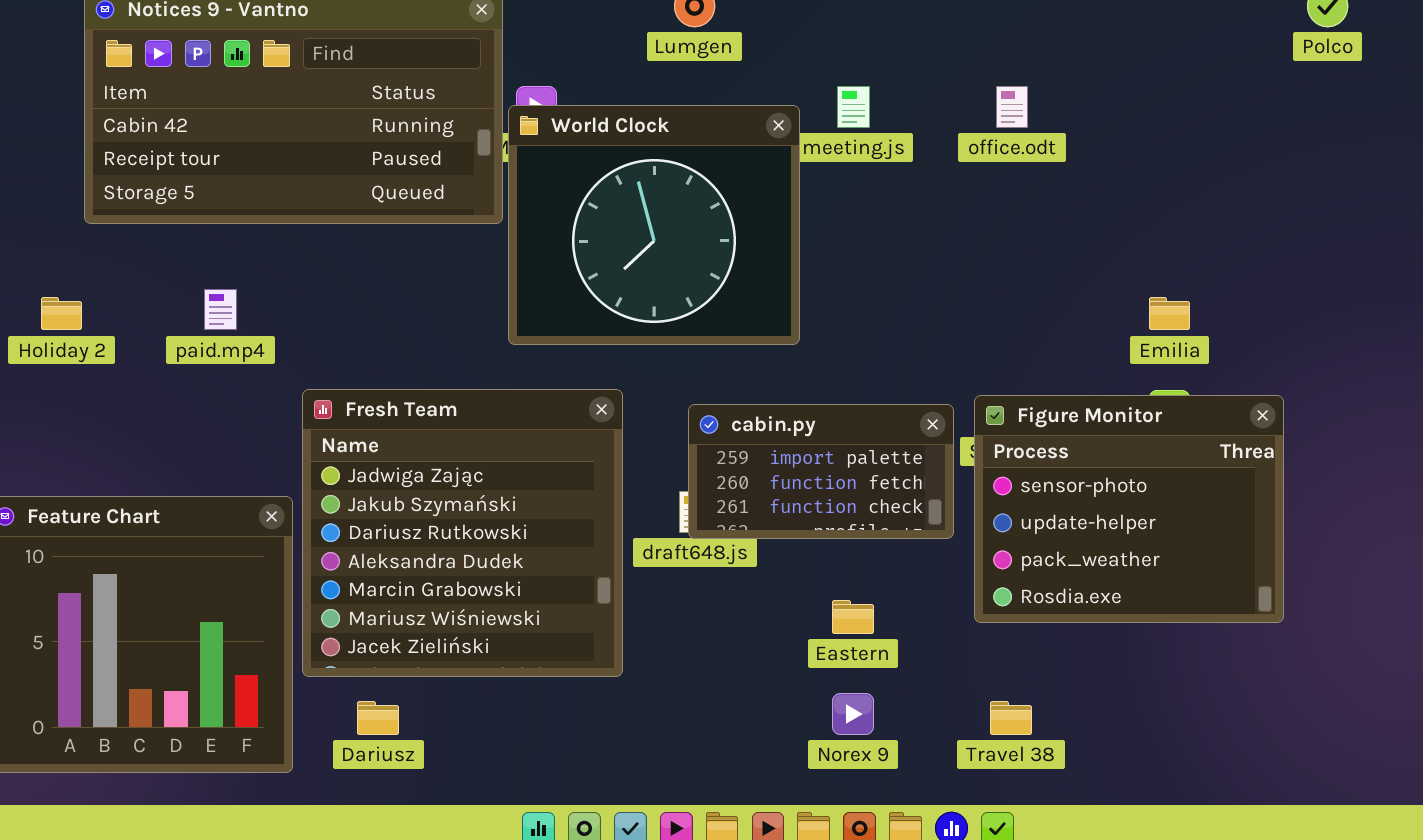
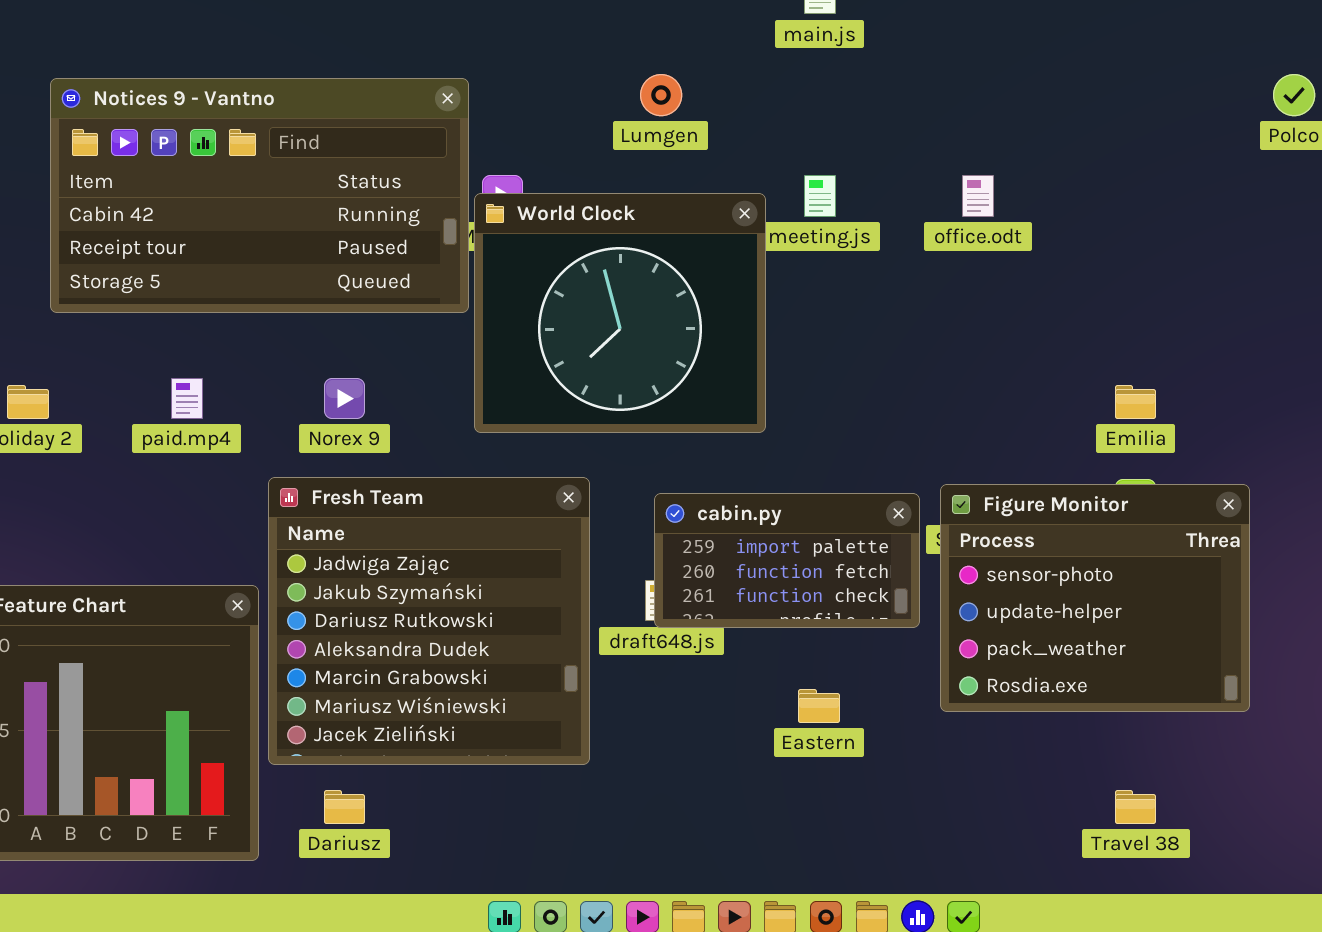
Norex 9: [832,693,874,735] -> [324,378,365,419], moved
Travel 38: [990,701,1032,735] -> [1115,790,1156,824], moved

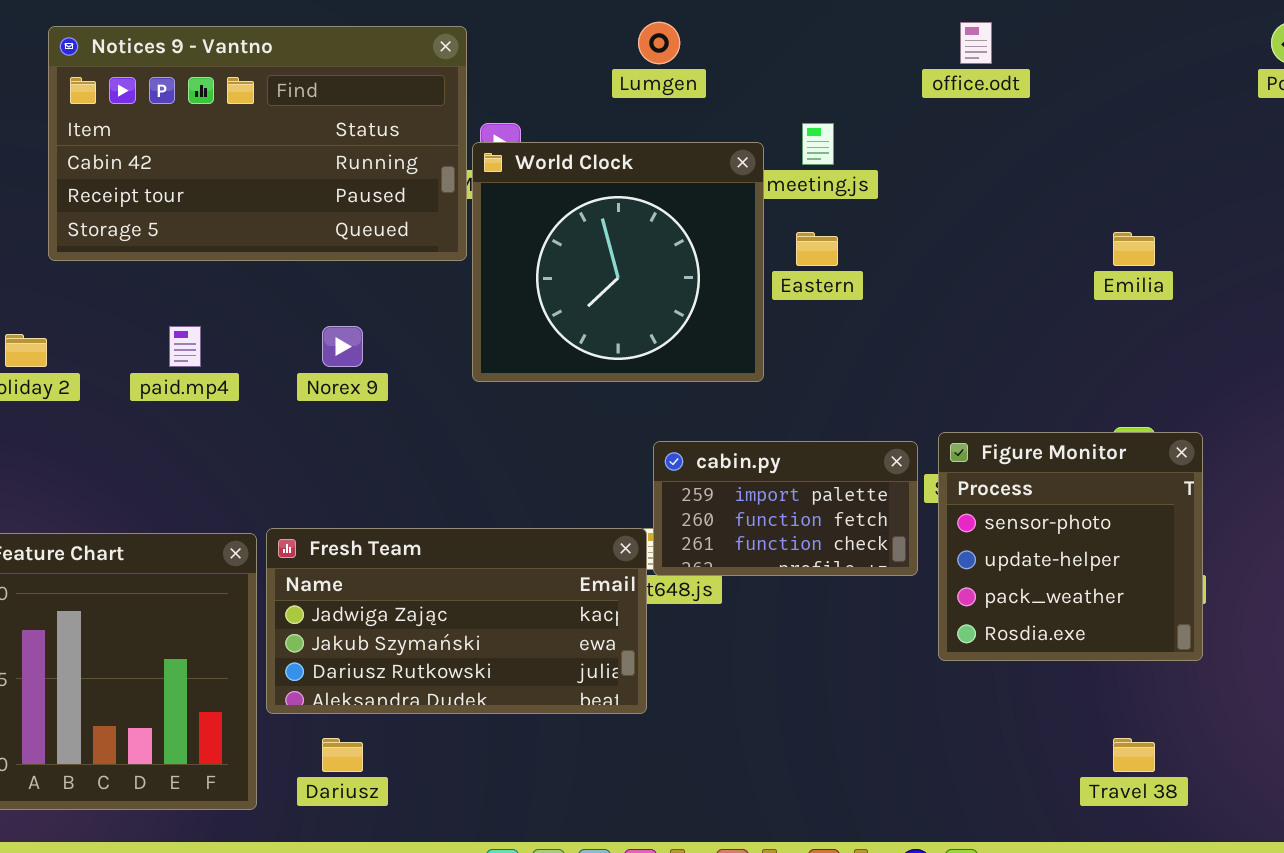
office.odt: [962,175,994,217] -> [960,22,992,64], moved
Emilia: [1115,385,1156,419] -> [1113,232,1155,266], moved
Fresh Team: [268,477,590,765] -> [266,528,647,714], resized
Figure Monitor: [940,484,1250,712] -> [938,432,1203,661], resized
Eastern: [798,689,840,723] -> [796,232,838,266], moved

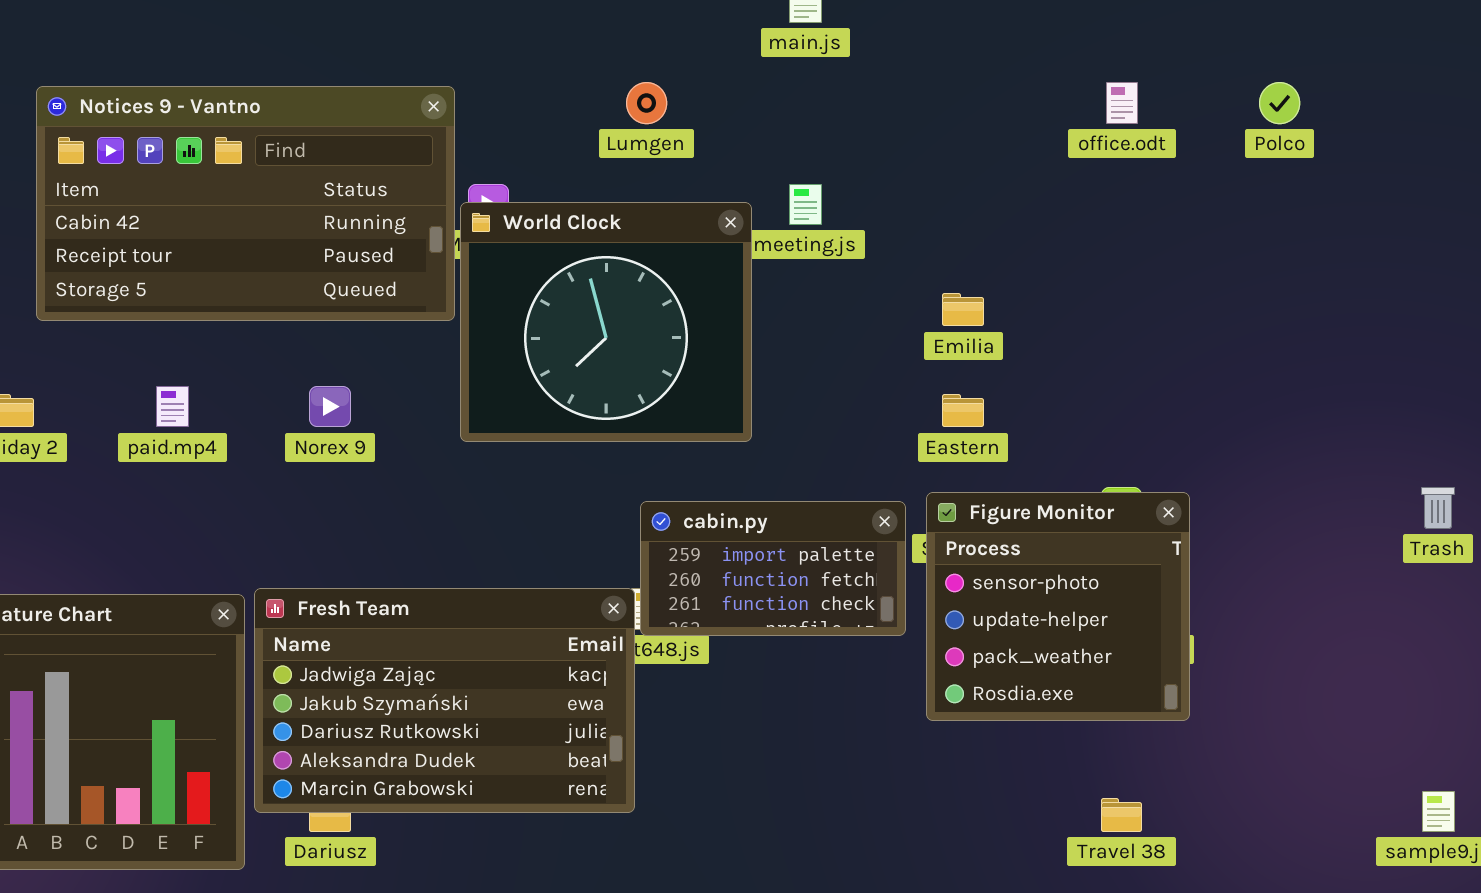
office.odt: [960,22,992,64] -> [1106,82,1138,124], moved
Eastern: [796,232,838,266] -> [942,394,984,427], moved
Emilia: [1113,232,1155,266] -> [942,293,984,326], moved
Fresh Team: [266,528,647,714] -> [254,588,635,813], resized

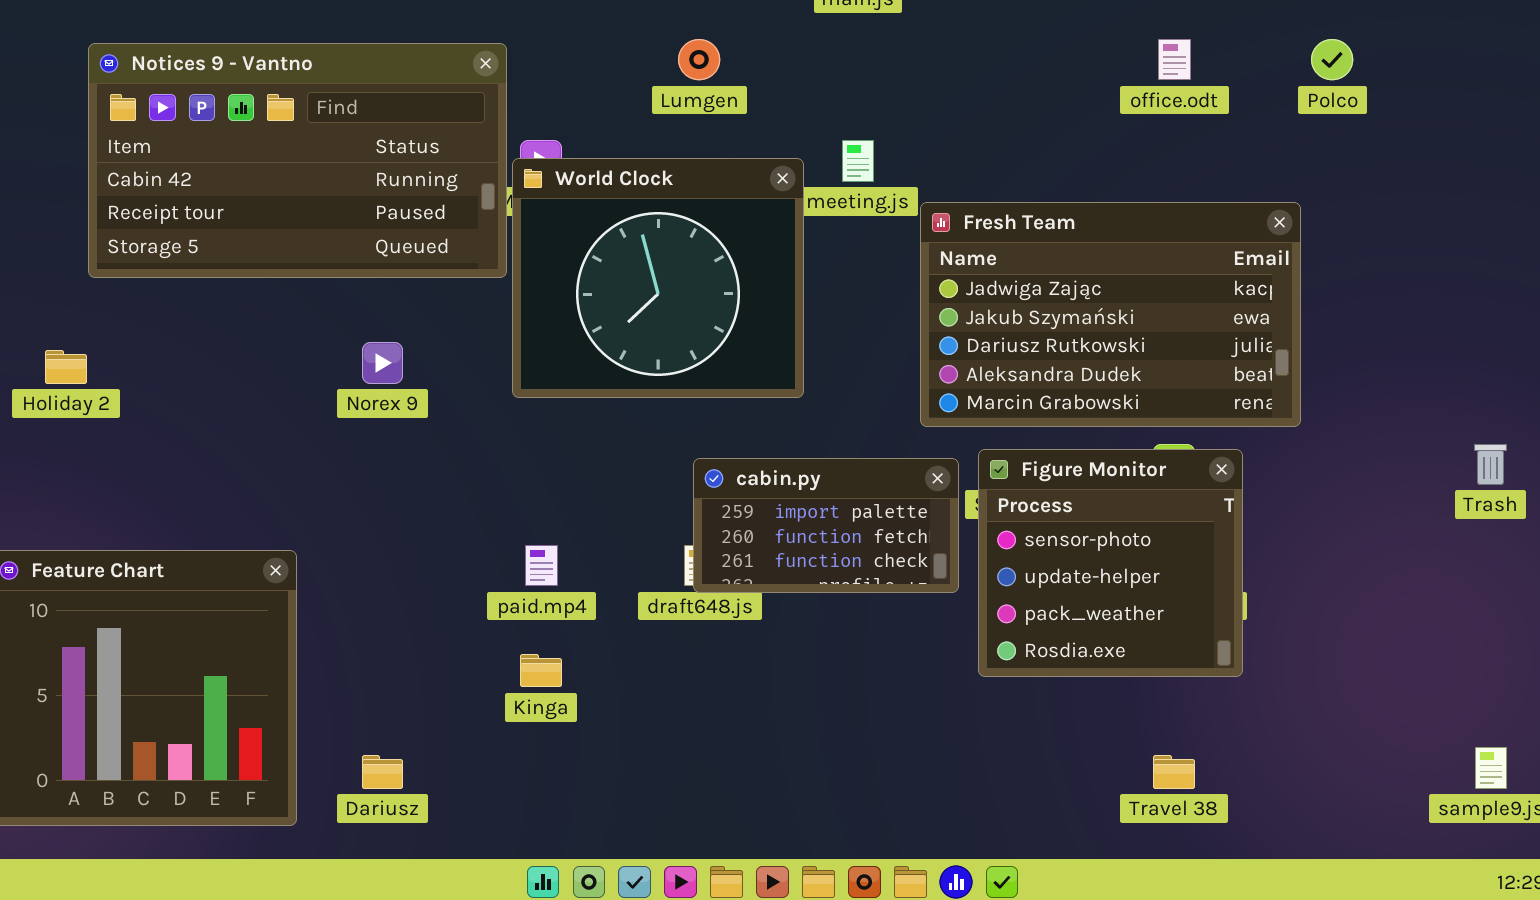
paid.mp4: [156,386,189,427] -> [525,545,558,586], moved
Fresh Team: [254,588,635,813] -> [920,202,1301,427], moved

